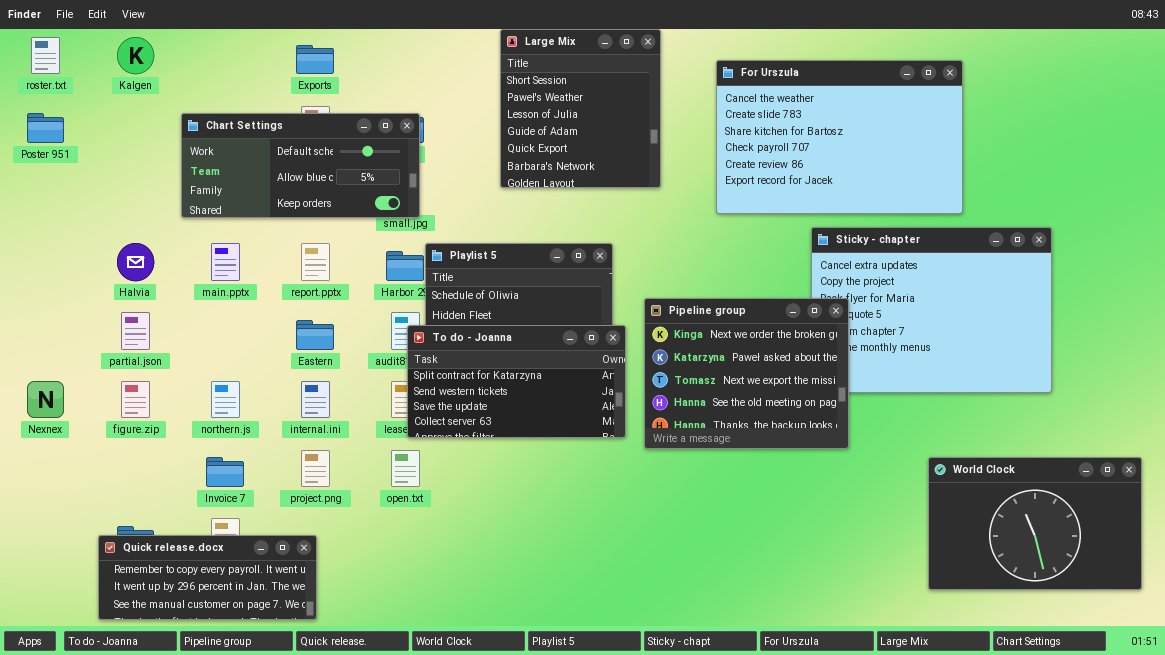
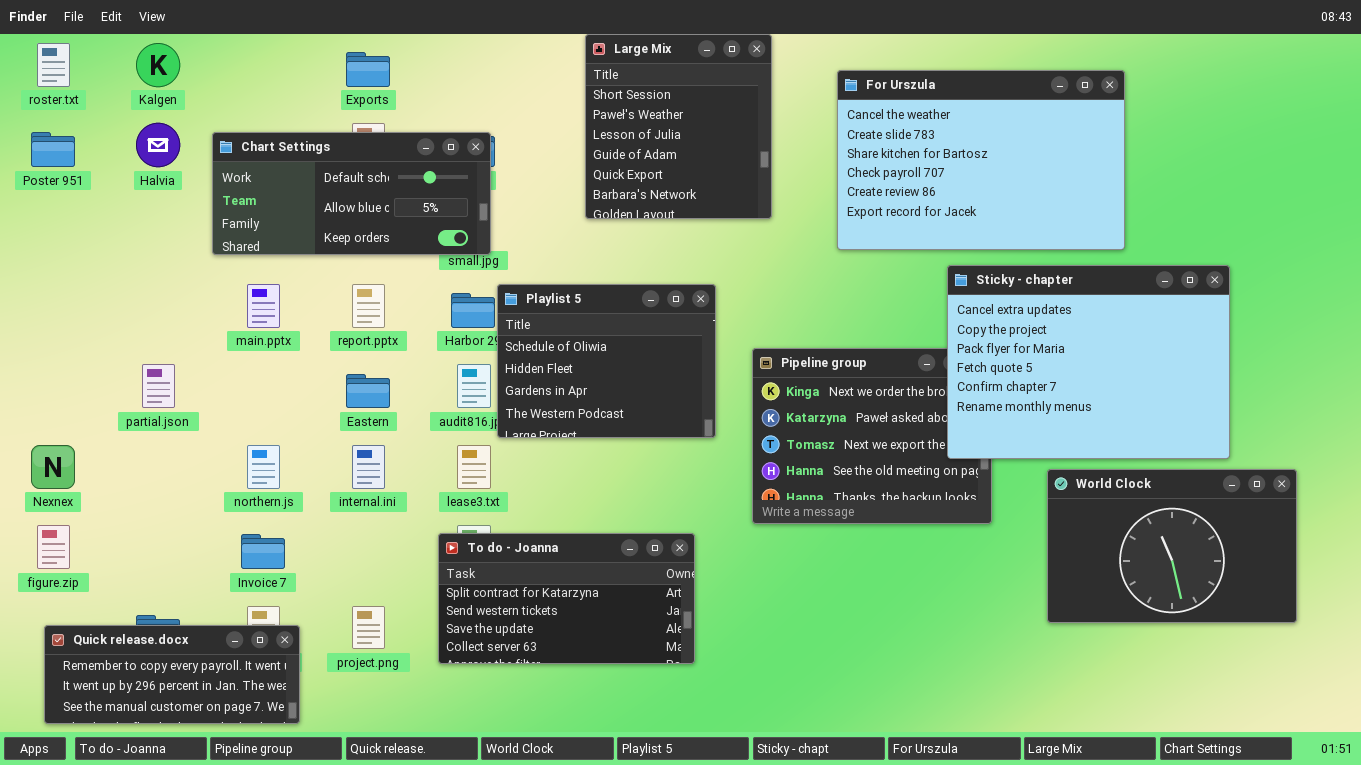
Sticky - chapter: [811,227,1052,393] -> [947,265,1230,459], raised
Halvia: [117,243,154,281] -> [136,123,180,167], moved
To do - Joanna: [407,325,626,438] -> [438,533,695,664], moved
figure.zip: [121,381,150,418] -> [37,525,70,569], moved
project.png: [301,450,330,487] -> [352,606,385,649], moved
World Clock: [928,457,1142,590] -> [1047,469,1297,623], moved
Quick release.docx: [98,535,317,620] -> [44,625,300,724], moved

